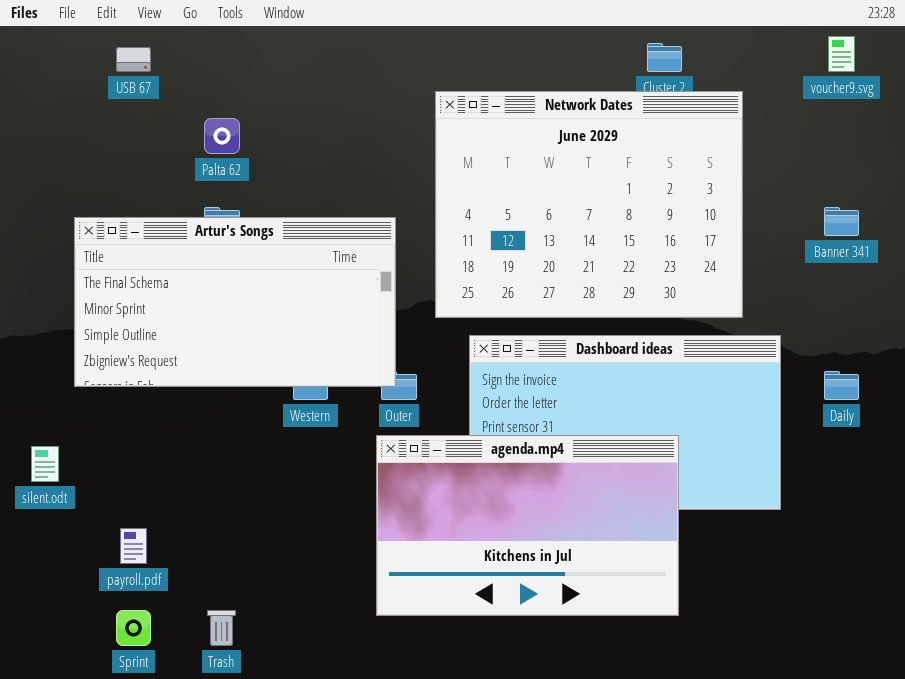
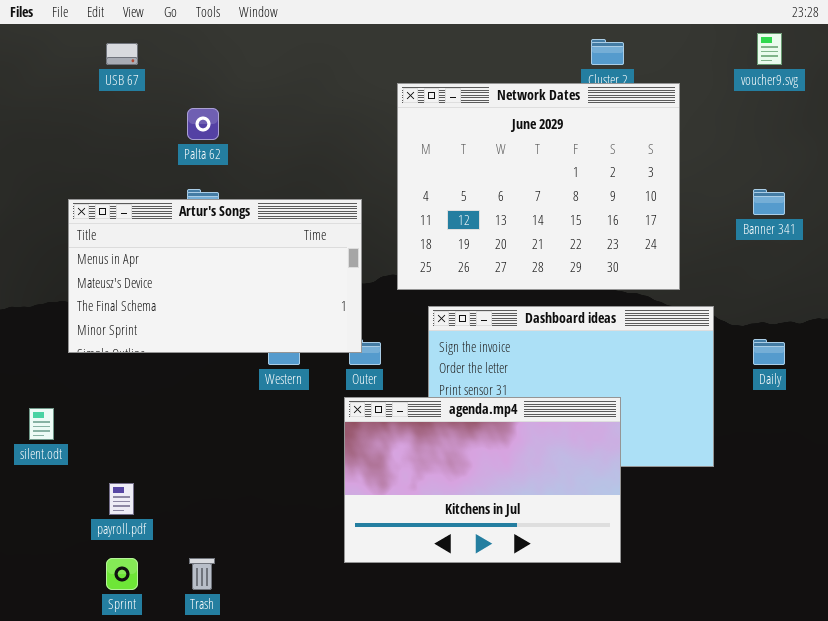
Artur's Songs: [74,217,396,387] -> [68,199,362,353], scrolled up 2 rows

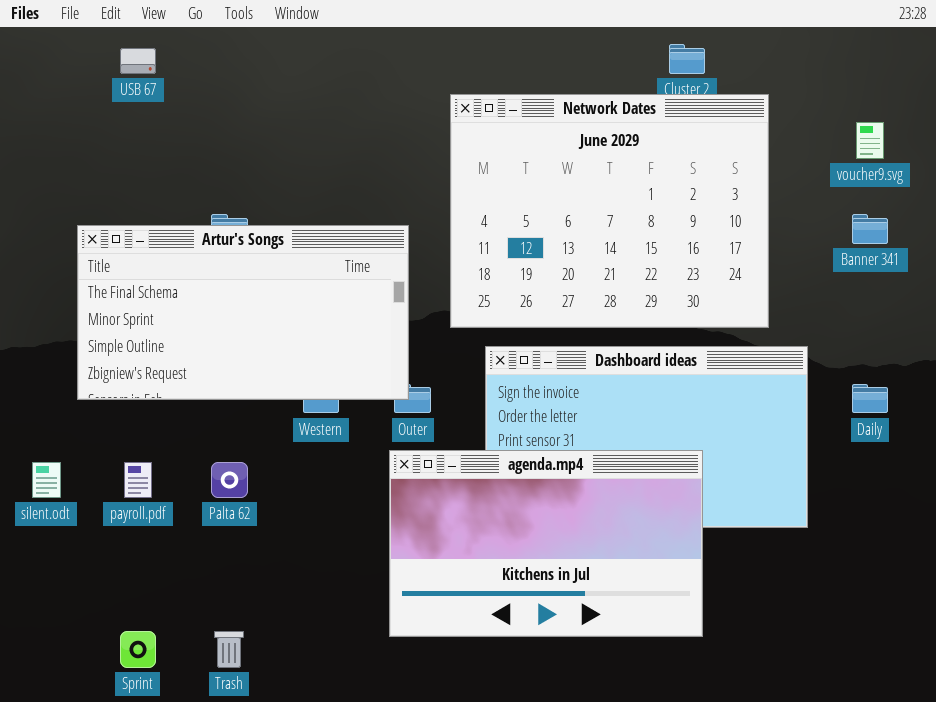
voucher9.svg: [757,33,782,65] -> [856,122,884,159], moved
Palta 62: [187,108,219,140] -> [211,462,248,498], moved
Artur's Songs: [68,199,362,353] -> [77,225,409,400], scrolled down 2 rows
payroll.pdf: [109,483,134,515] -> [124,462,152,498], moved

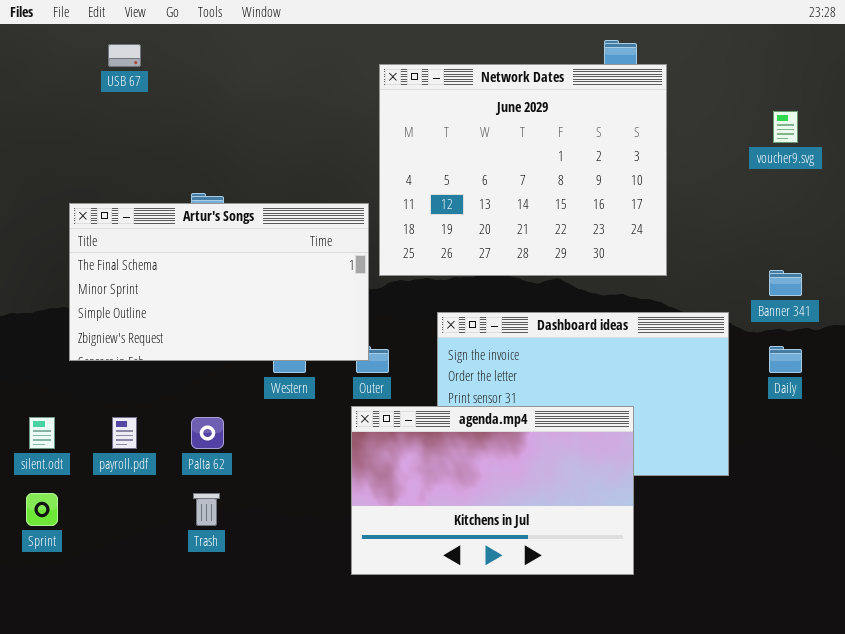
Network Dates: [450,94,769,328] -> [379,64,667,276], moved
Banner 341: [852,214,888,244] -> [769,270,802,296], moved
Sprint: [120,631,156,668] -> [26,493,58,526], moved
Trash: [214,631,244,668] -> [193,493,220,526], moved

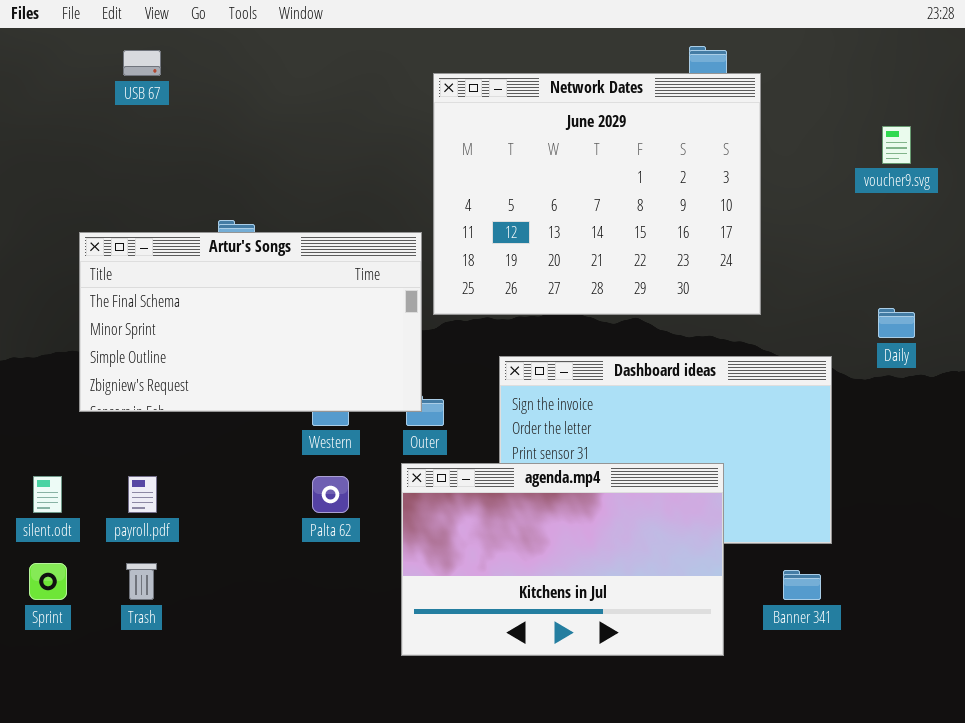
Banner 341: [769,270,802,296] -> [783,570,821,600], moved
Daily: [769,346,802,373] -> [878,308,915,338], moved
Palta 62: [191,417,224,449] -> [312,476,349,513], moved
Trash: [193,493,220,526] -> [126,563,157,600], moved

